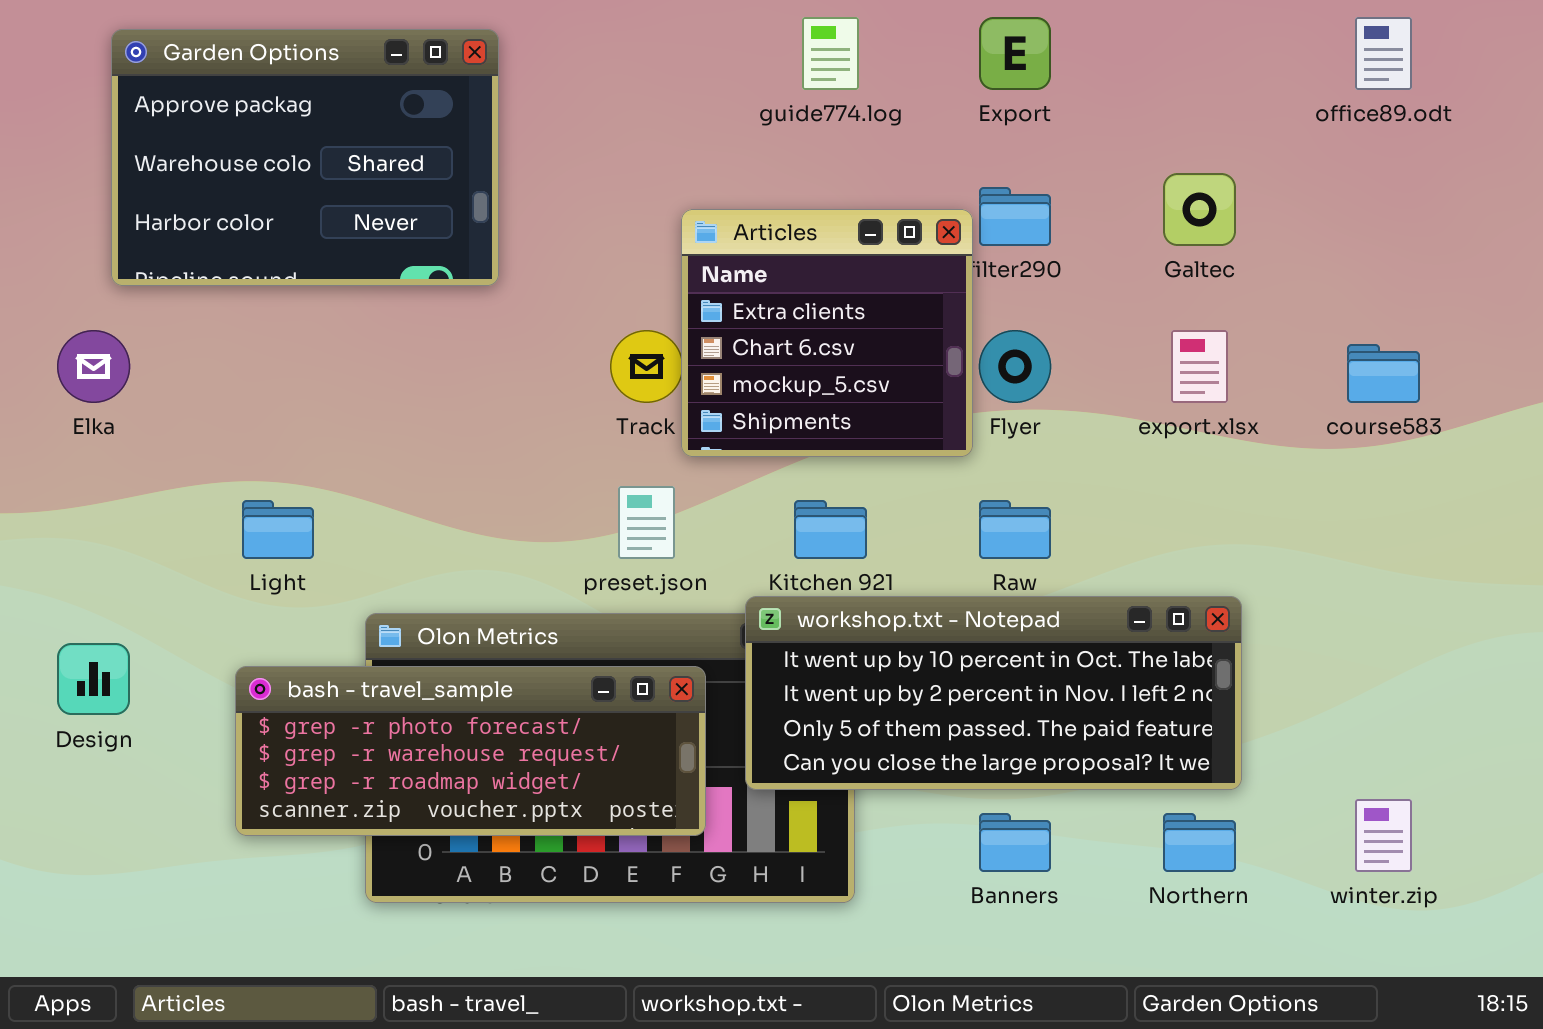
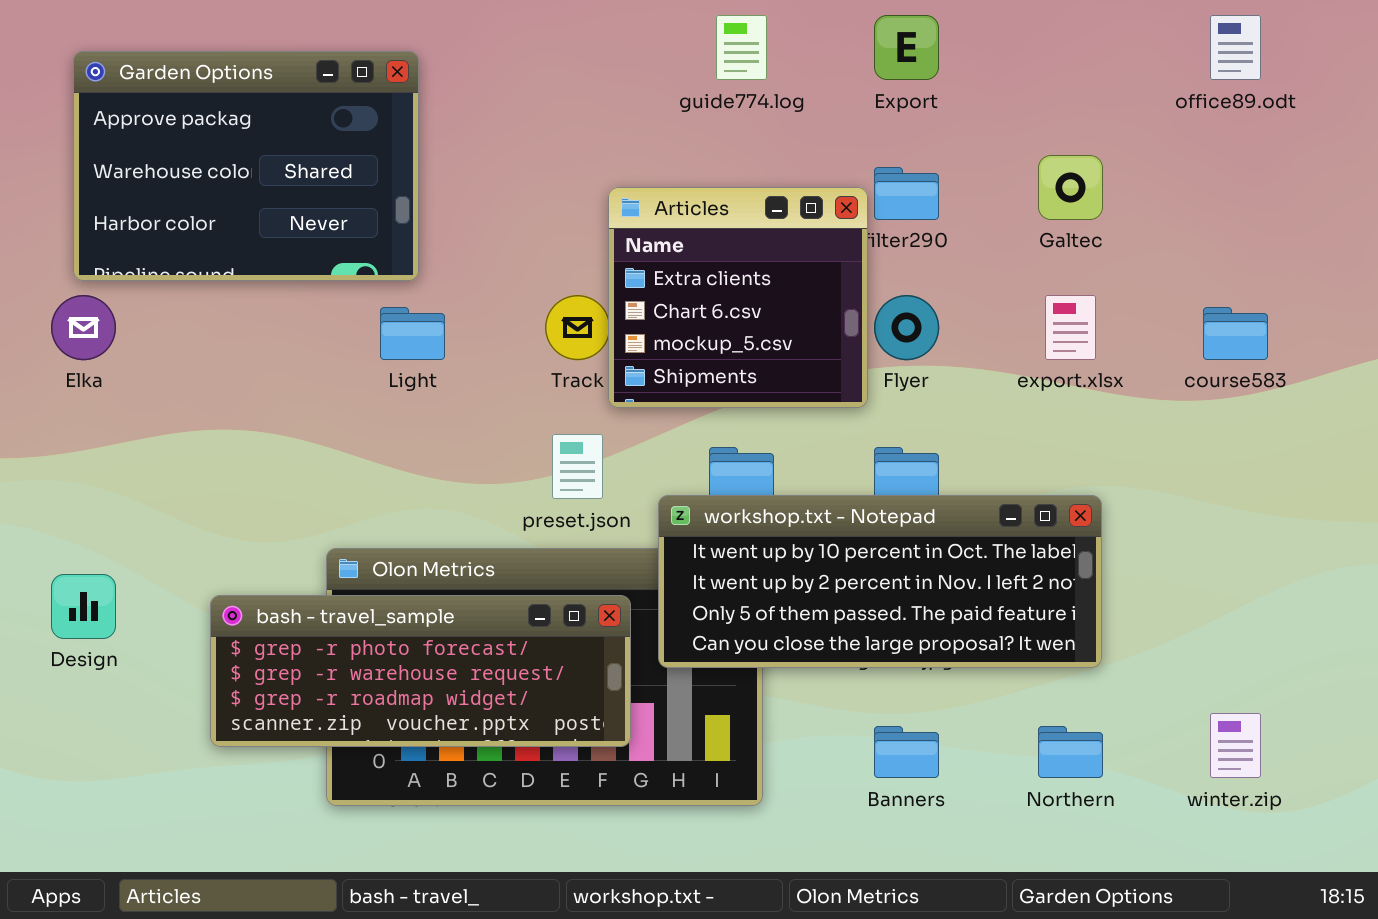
Garden Options: [111,29,499,286] -> [73,51,419,281], moved
Light: [242,500,314,559] -> [380,307,445,360], moved
workshop.txt - Notepad: [745,596,1242,790] -> [658,495,1102,668], moved

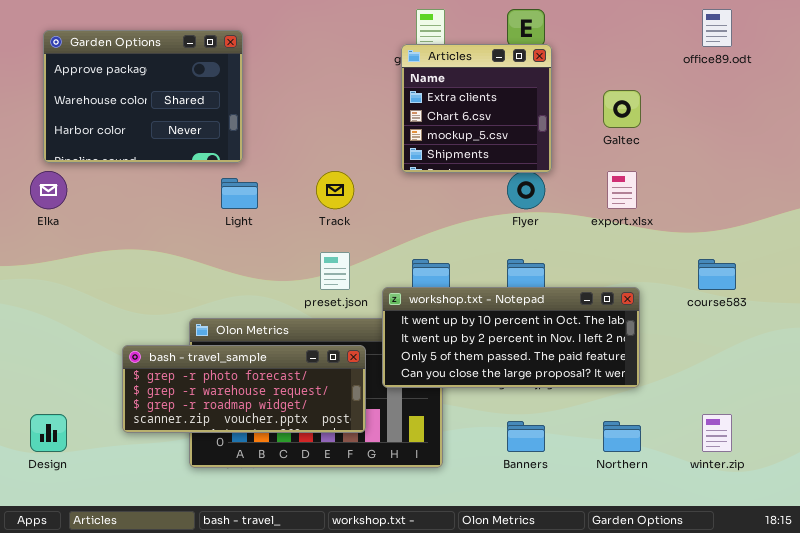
Articles: [608,187,868,408] -> [401,44,552,173], moved
course583: [1203,307,1268,360] -> [698,259,736,290], moved
Design: [51,574,116,639] -> [30,414,67,452], moved

